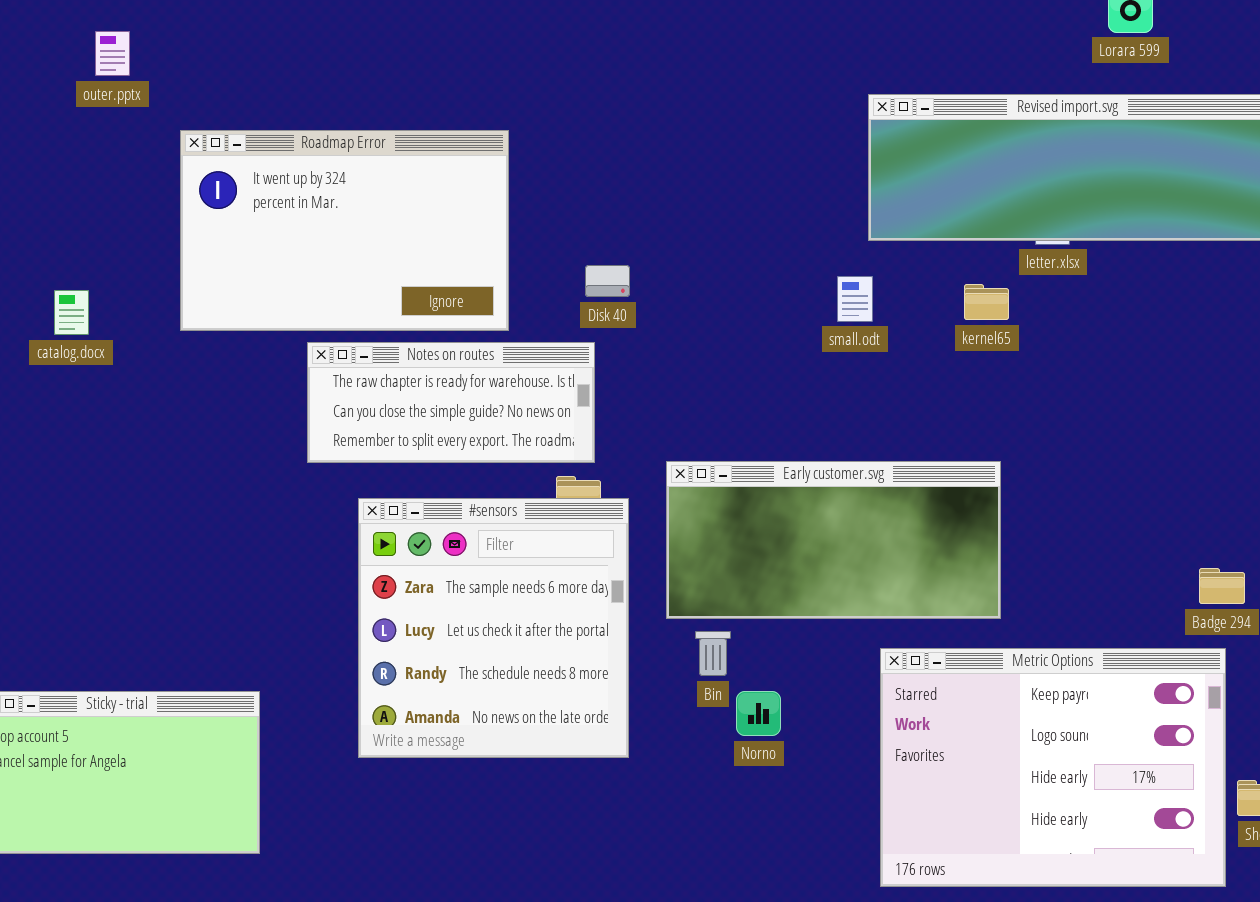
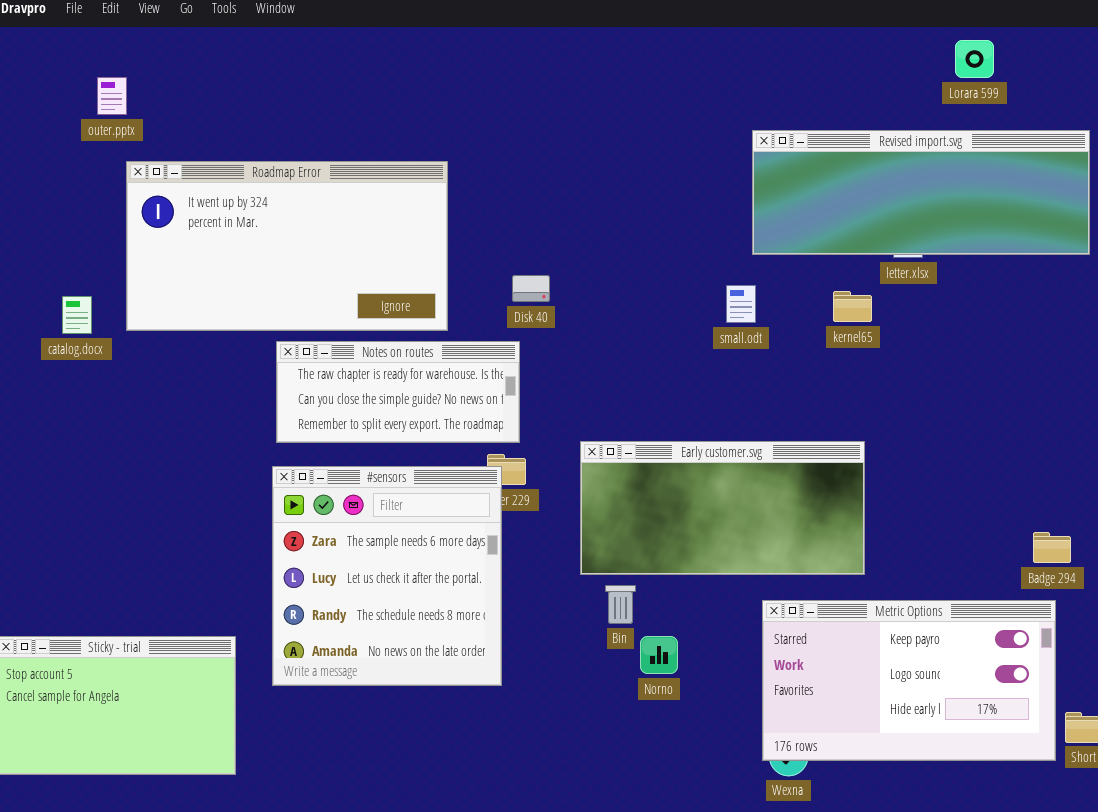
Roadmap Error: [180,130,509,331] -> [126,161,448,331], resized
#sensors: [358,498,629,758] -> [272,466,502,686], moved
Metric Options: [880,648,1226,887] -> [762,600,1056,761], resized

